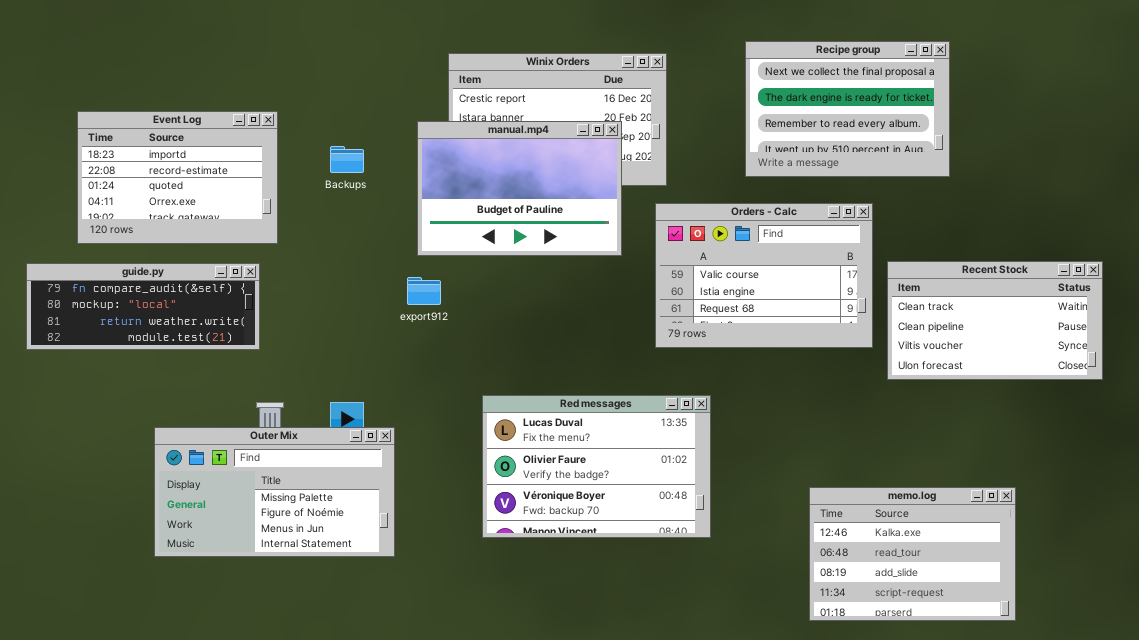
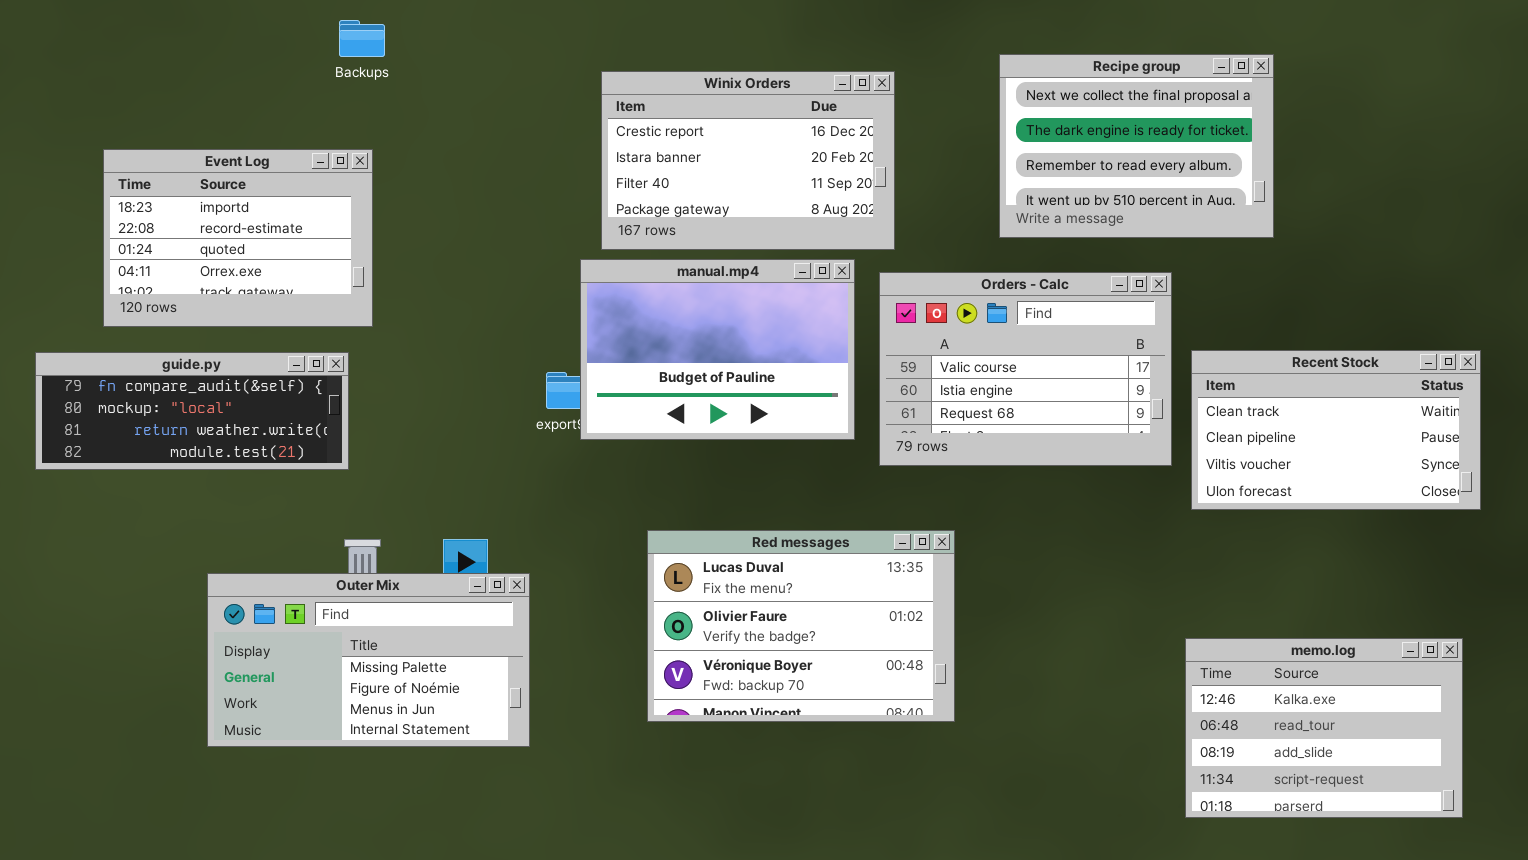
manual.mp4: [417,121,622,256] -> [580,259,855,440], moved
Backups: [330,146,364,173] -> [339,20,385,57], moved
memo.log: [809,487,1016,621] -> [1185,638,1463,818], moved

